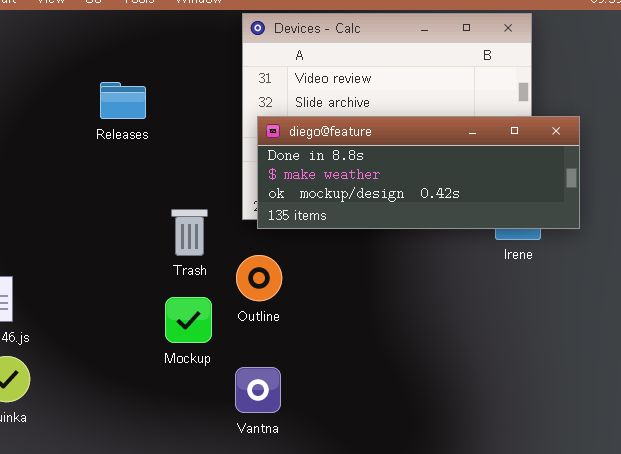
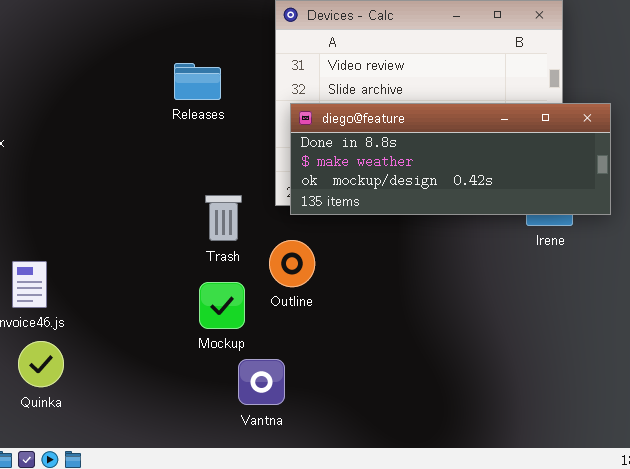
Releases: [100,82,146,119] -> [174,63,221,100], moved
Vantna: [235,367,281,413] -> [238,359,285,405], moved

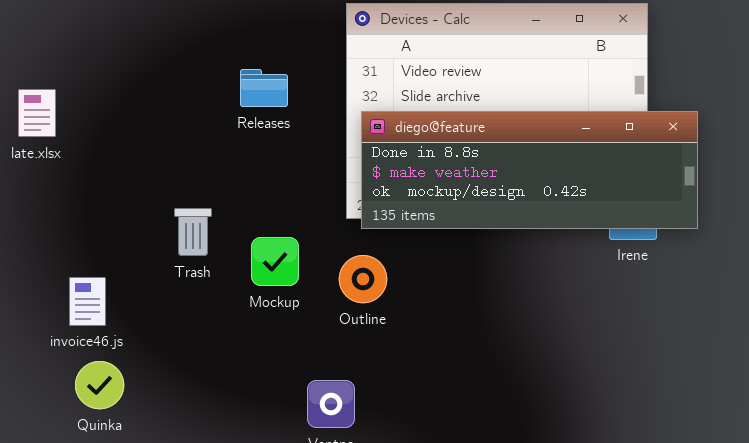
Trash: [205,195,242,241] -> [174,208,212,256], moved
Mockup: [199,282,245,329] -> [251,237,299,286], moved

